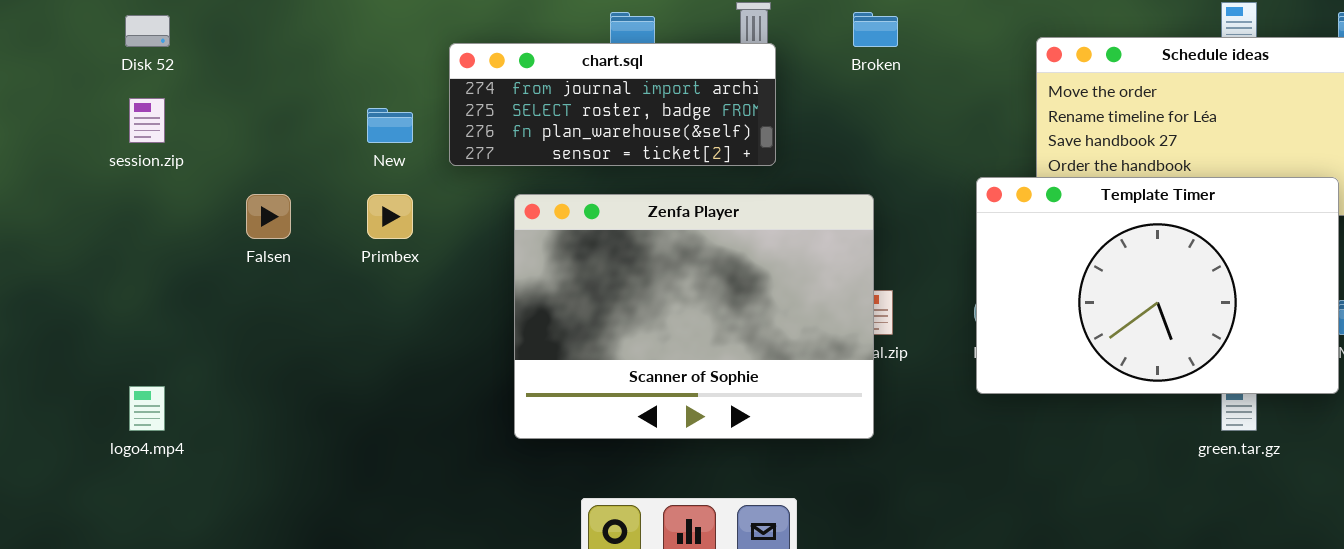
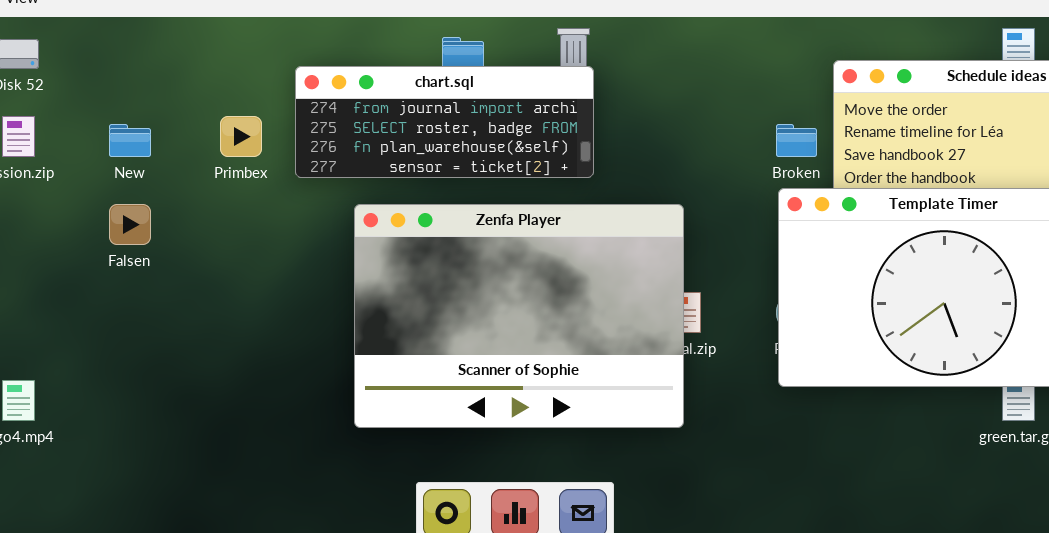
Broken: [853,12,898,47] -> [776,124,817,157], moved
New: [367,108,413,143] -> [109,124,151,157], moved
Primbex: [367,194,413,239] -> [220,116,262,157], moved

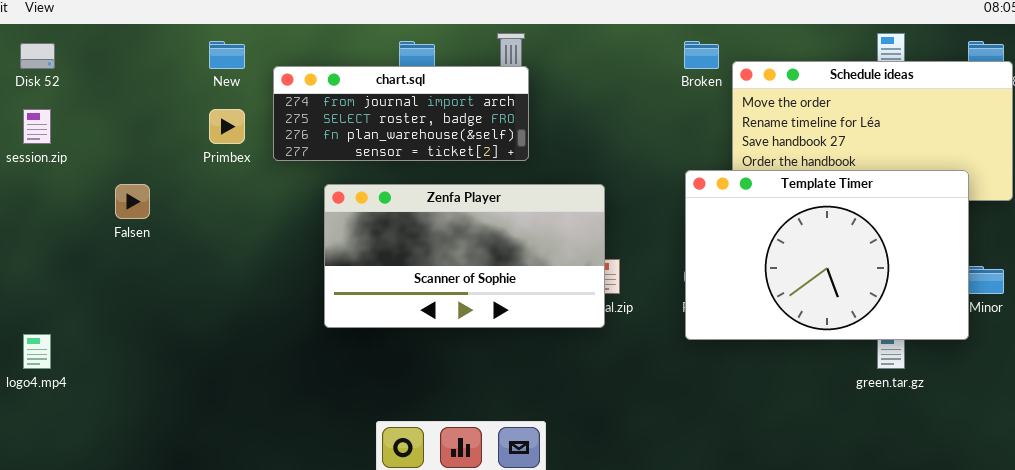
New: [109,124,151,157] -> [209,41,245,69], moved
Broken: [776,124,817,157] -> [684,41,719,69], moved
Zenfa Player: [354,204,684,428] -> [324,184,605,328], resized

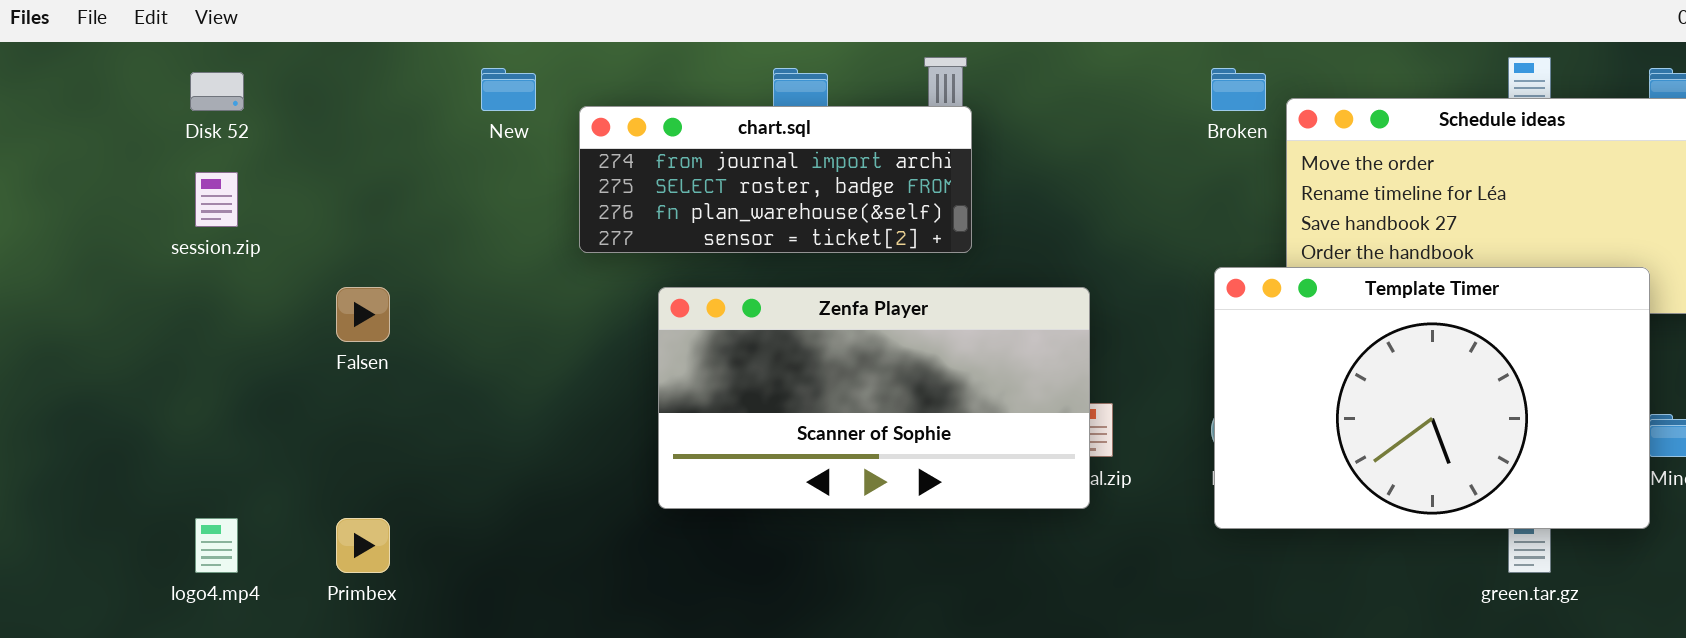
Primbex: [209,109,245,144] -> [336,518,390,573], moved

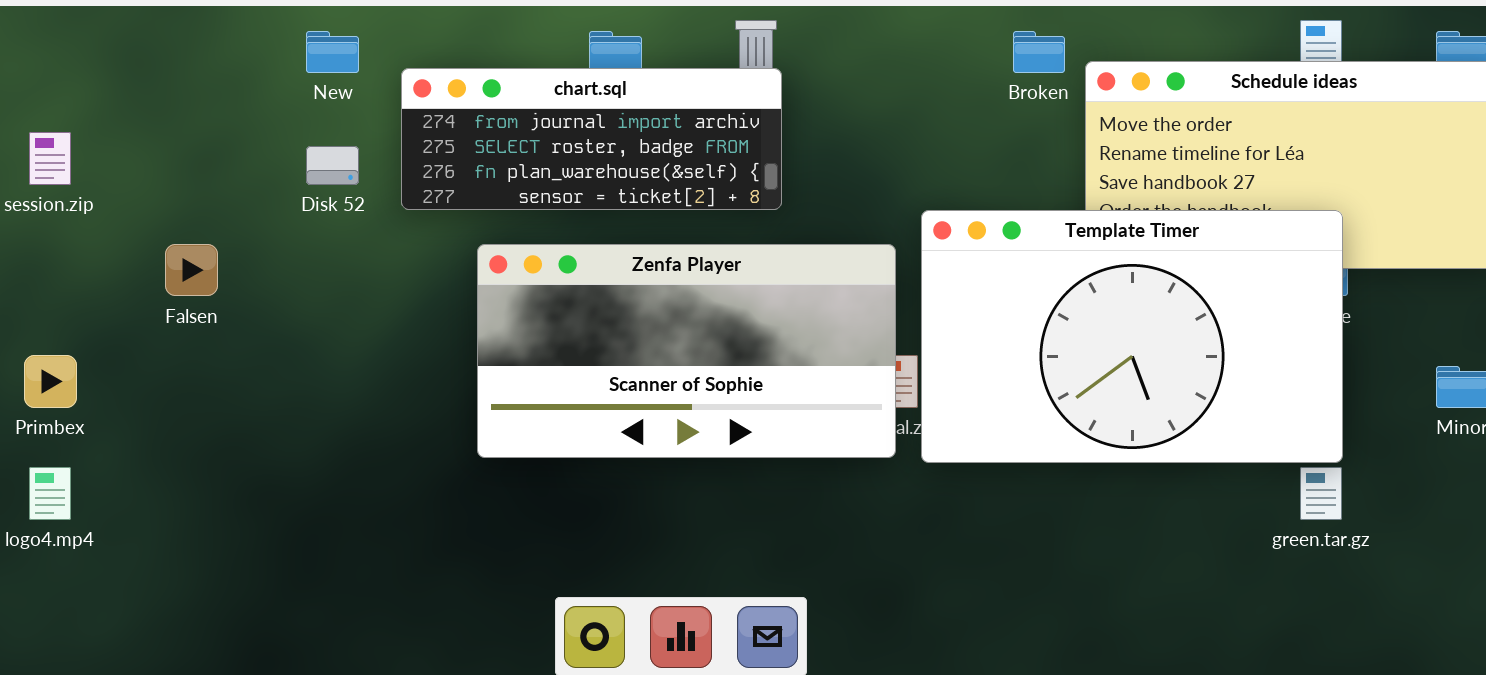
Disk 52: [190,72,244,111] -> [306,146,359,185], moved
Template Timer: [1214,267,1650,529] -> [921,210,1343,463], moved
Primbex: [336,518,390,573] -> [24,355,77,408], moved

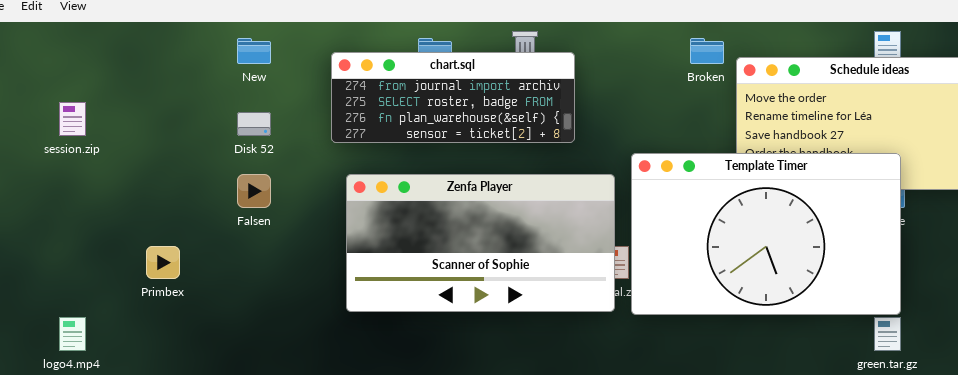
chart.sql: [401,68,782,210] -> [331,52,575,143], moved
Falsen: [165,244,218,296] -> [237,174,271,208], moved
Primbex: [24,355,77,408] -> [146,246,180,279], moved

